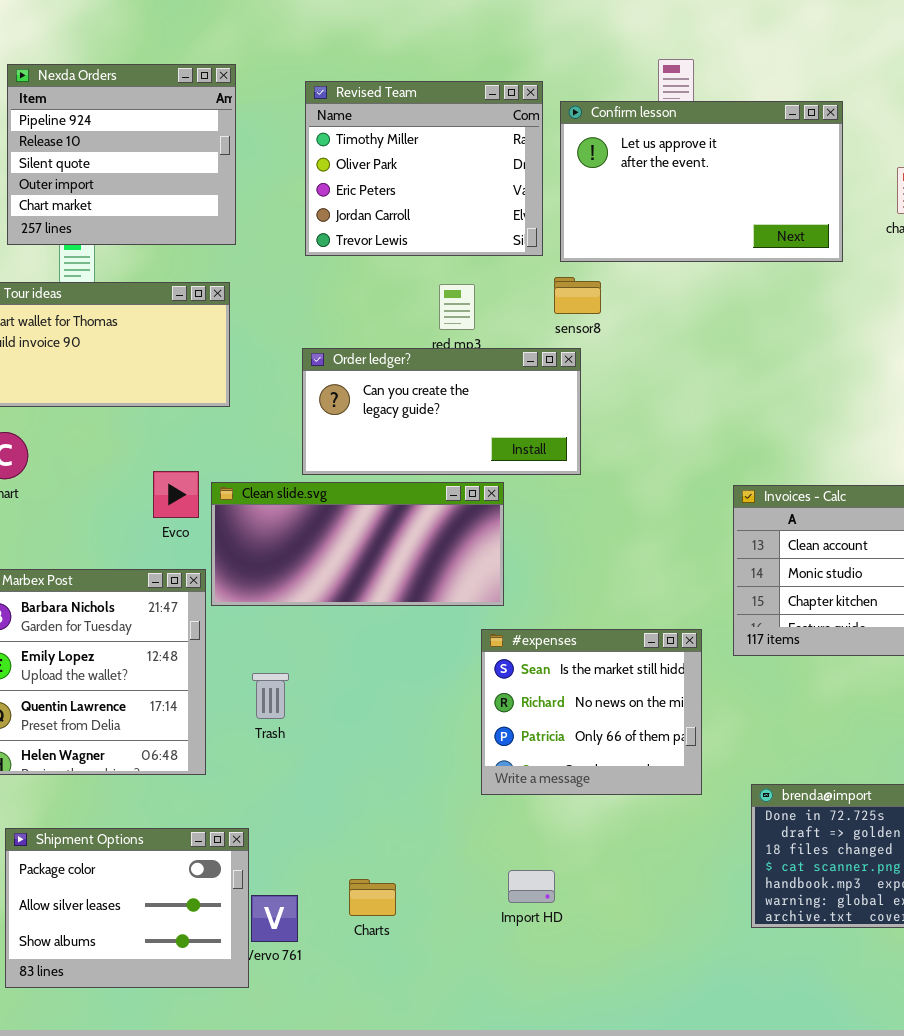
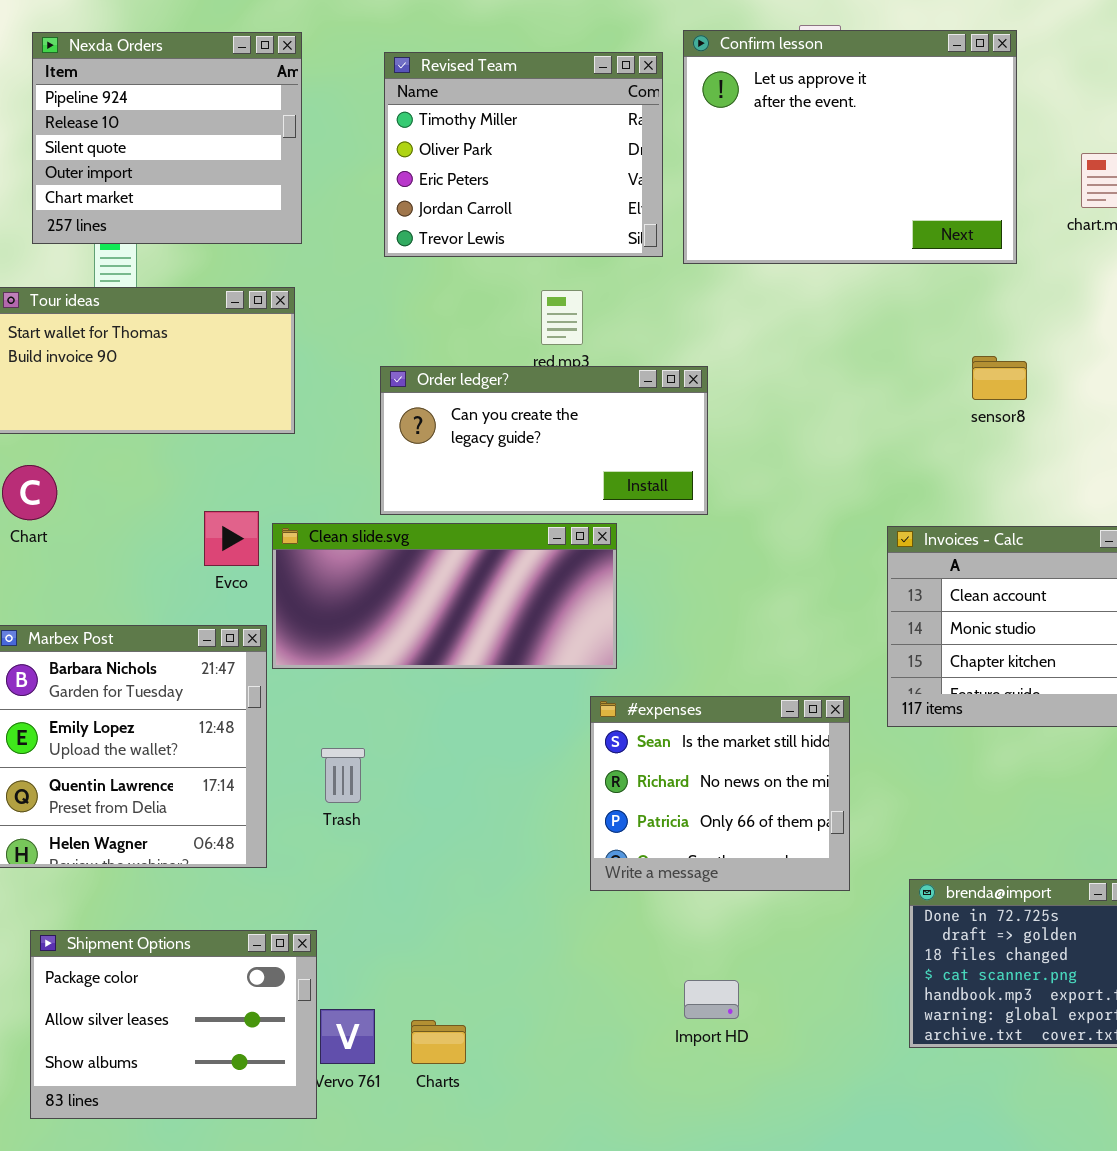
Confirm lesson: [560,101,843,262] -> [683,30,1017,264], resized
sensor8: [554,277,601,314] -> [972,356,1027,400], moved
Import HD: [508,870,555,903] -> [684,980,739,1019], moved
Charts: [349,879,396,916] -> [411,1020,466,1064], moved

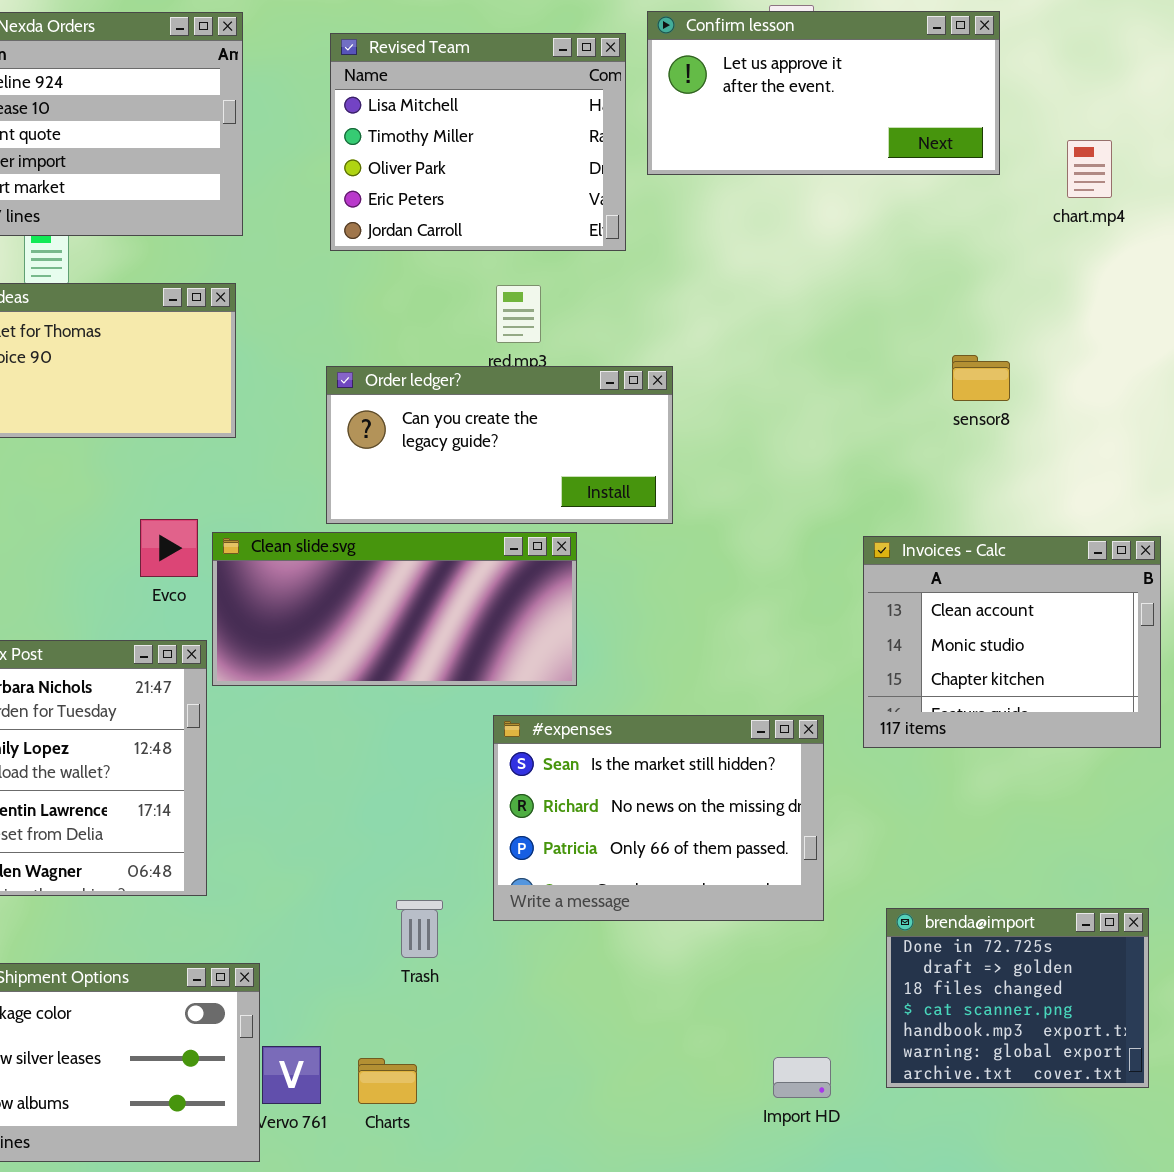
Confirm lesson: [683,30,1017,264] -> [647,11,1000,175], resized
Revised Team: [384,52,663,257] -> [330,33,626,251], scrolled up 1 row
#expenses: [590,696,850,891] -> [493,715,824,921], resized
Trash: [321,748,365,803] -> [396,900,443,958], moved
Import HD: [684,980,739,1019] -> [773,1057,831,1098], moved

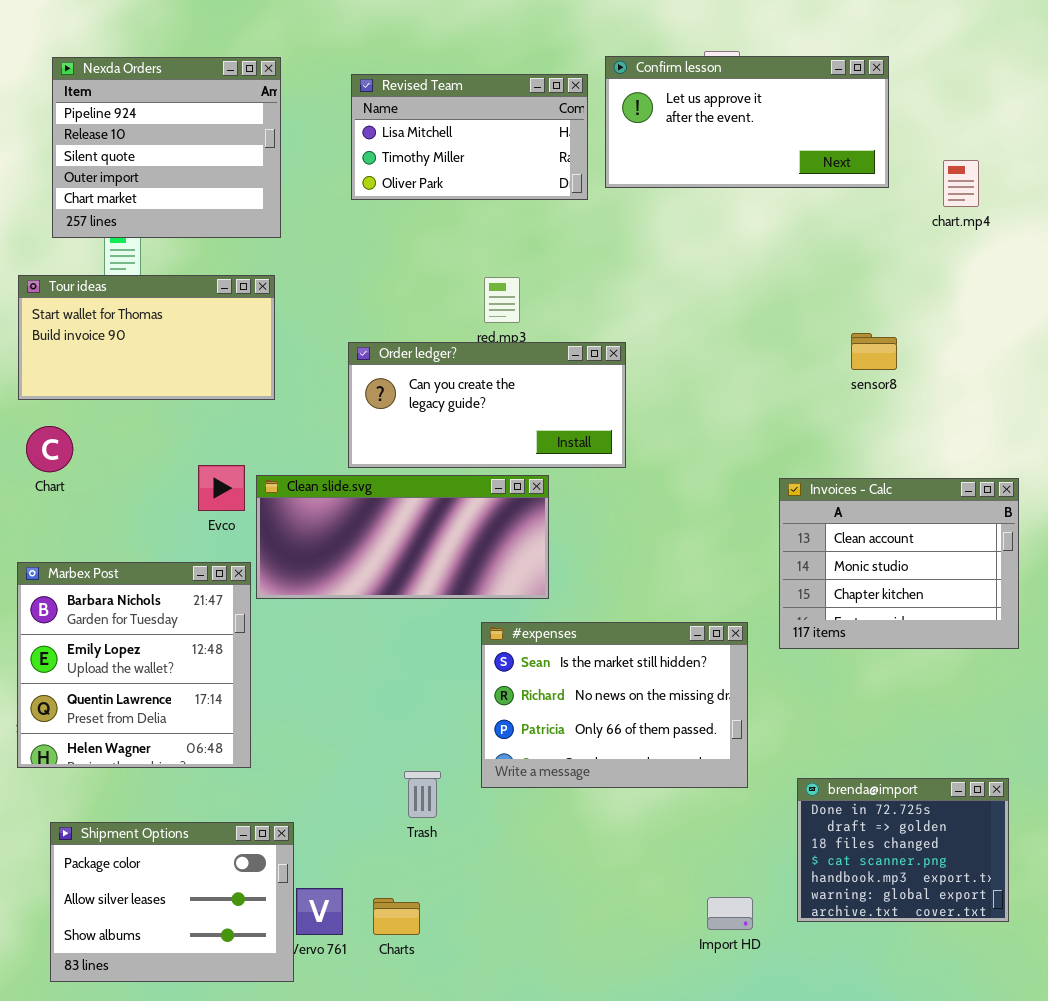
Revised Team: [330,33,626,251] -> [351,74,588,200], resized

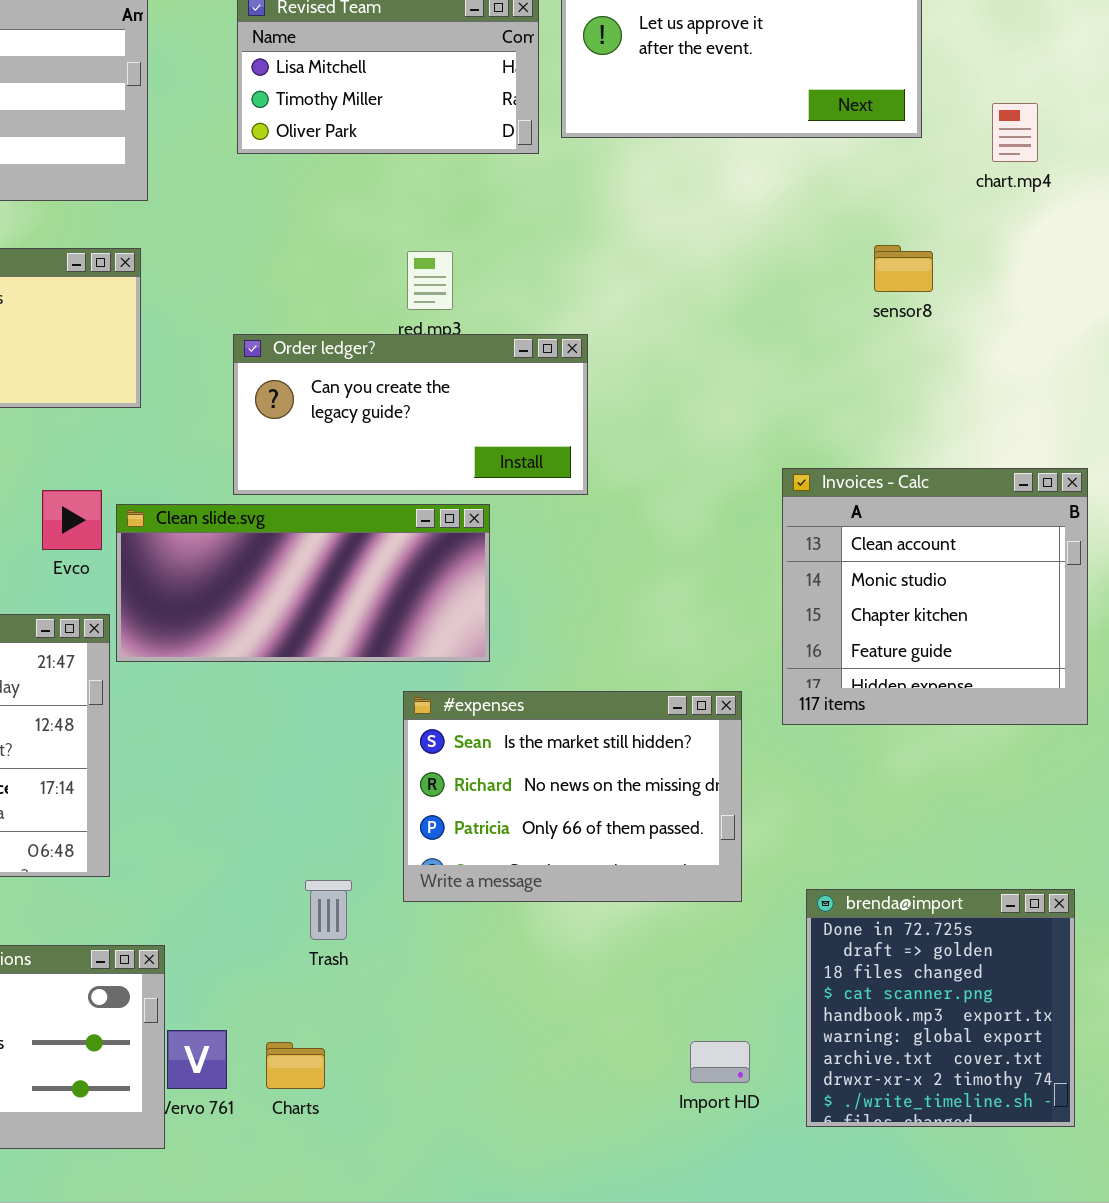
sensor8: [851,333,897,370] -> [874,245,933,292], moved
Invoices - Calc: [779,478,1019,649] -> [782,468,1088,725], resized
brenda@import: [797,778,1009,922] -> [806,889,1075,1127], resized

